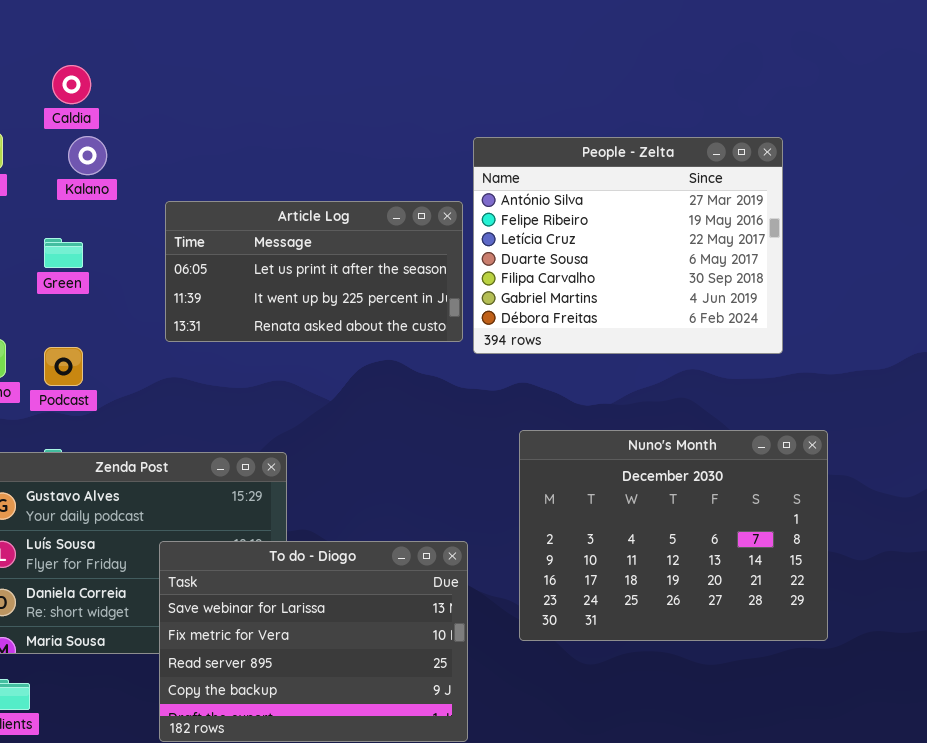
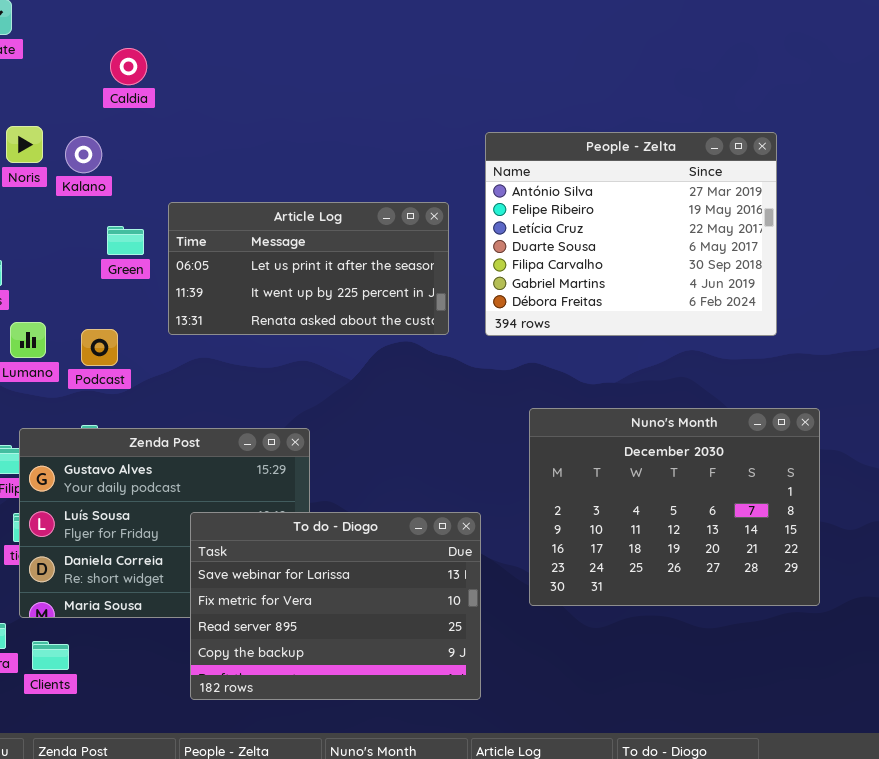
Caldia: [52,65,91,104] -> [110,48,147,85], moved
Kalano: [68,136,107,175] -> [65,136,102,173], moved
Article Log: [165,201,463,342] -> [168,202,449,335], moved
Green: [44,238,83,268] -> [107,226,144,255], moved

